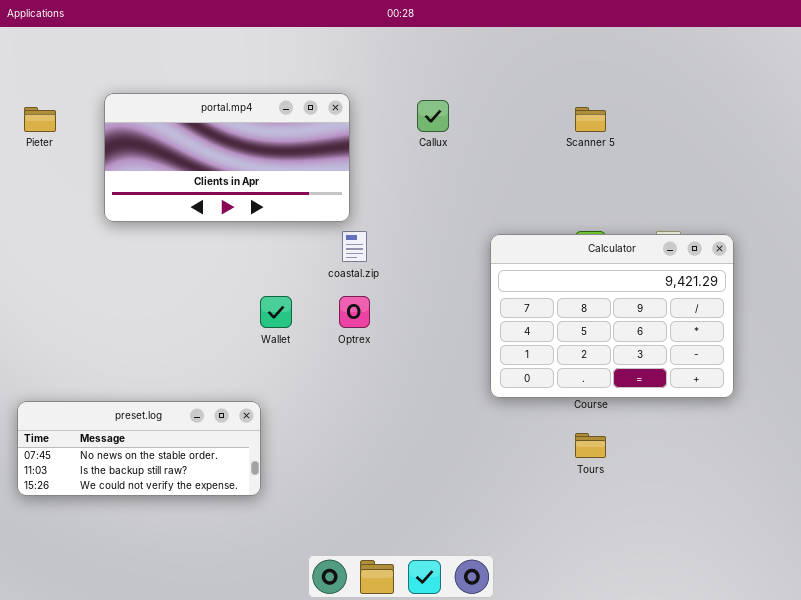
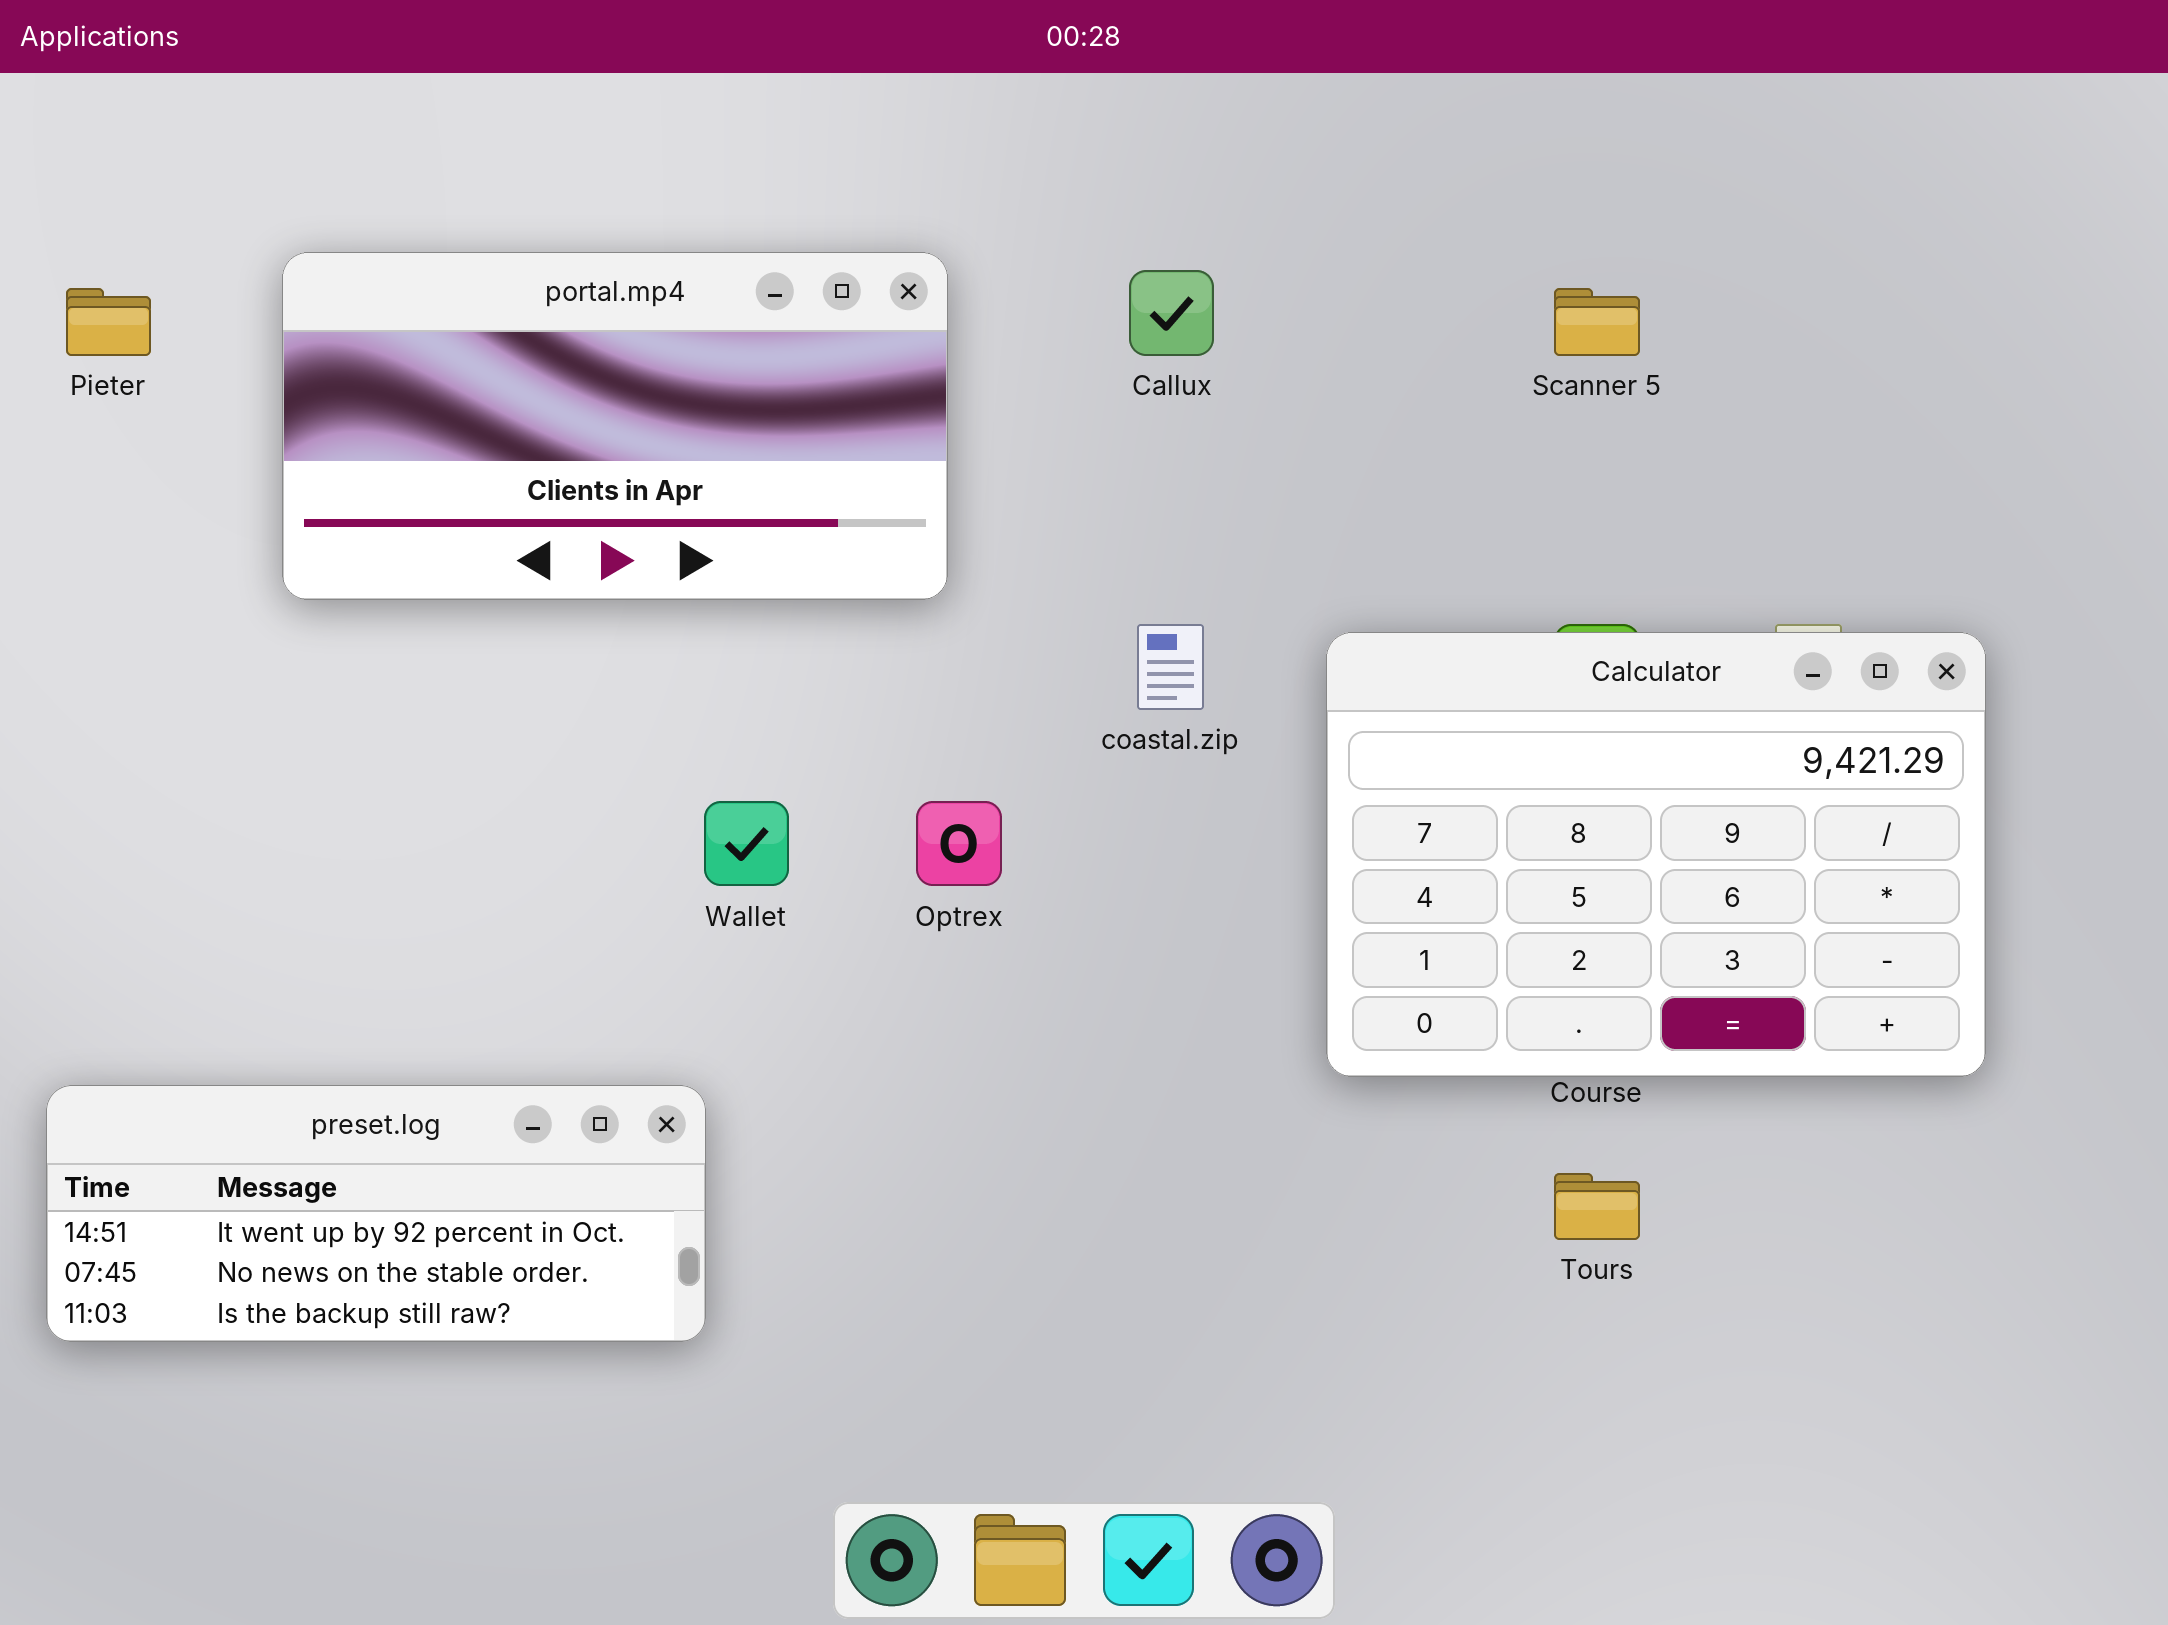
coastal.zip: [342,231,367,262] -> [1137,624,1204,710], moved
preset.log: [17,401,261,496] -> [46,1085,706,1342], scrolled up 1 row

